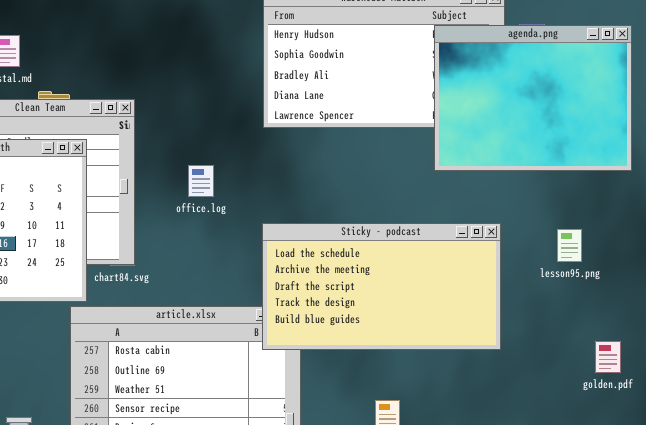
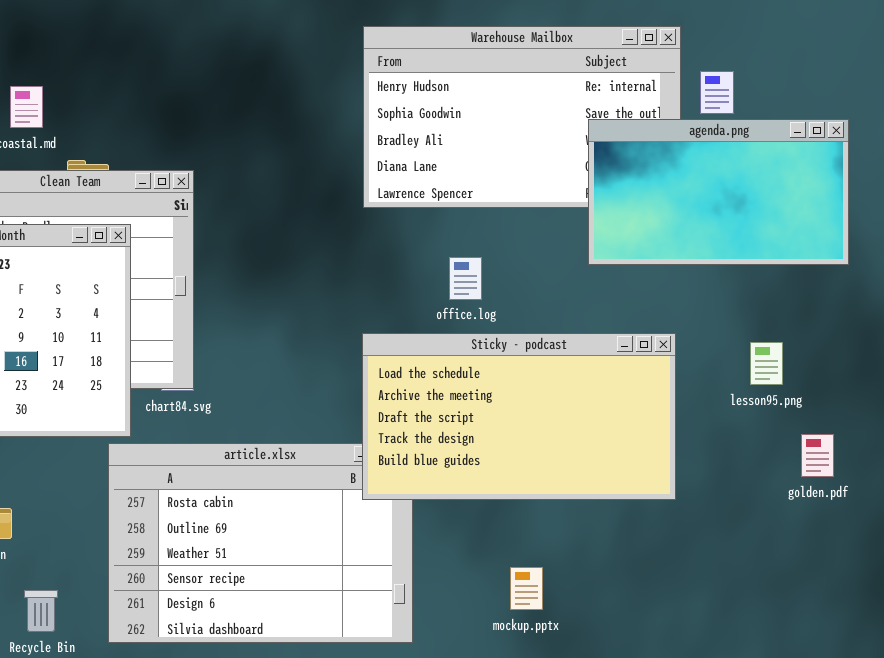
agenda.png: [434,25,632,171] -> [588,119,849,265], resized
office.log: [188,165,214,197] -> [449,257,482,300], moved
golden.pdf: [595,341,621,373] -> [801,434,834,477], moved

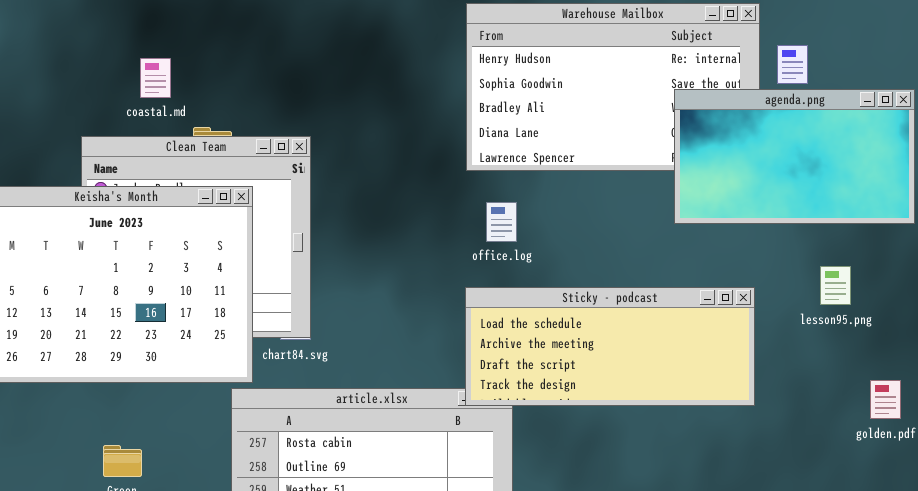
office.log: [449,257,482,300] -> [486,202,517,242], moved
Sticky - podcast: [362,333,676,500] -> [465,287,755,406], resized
lesson95.png: [750,342,783,385] -> [820,266,851,305], moved

